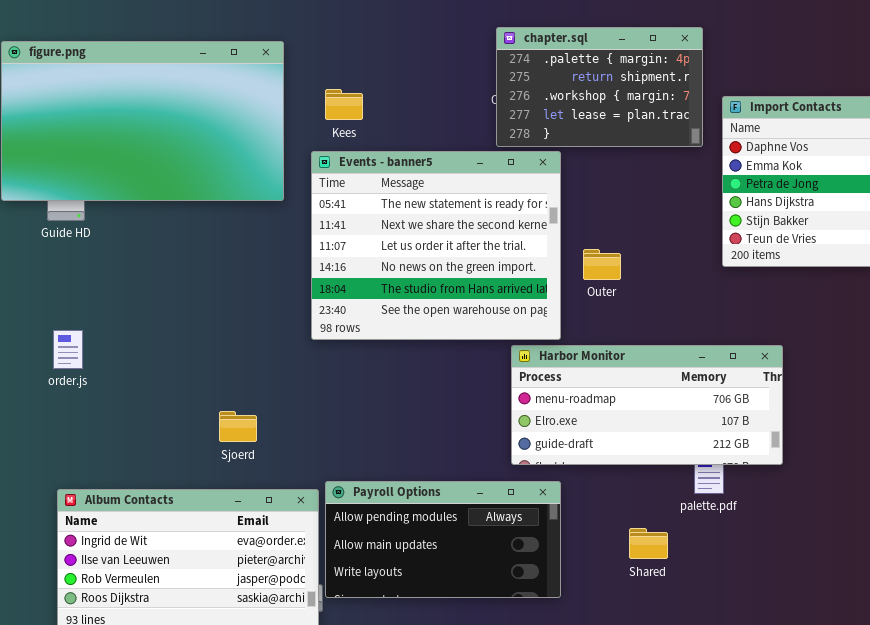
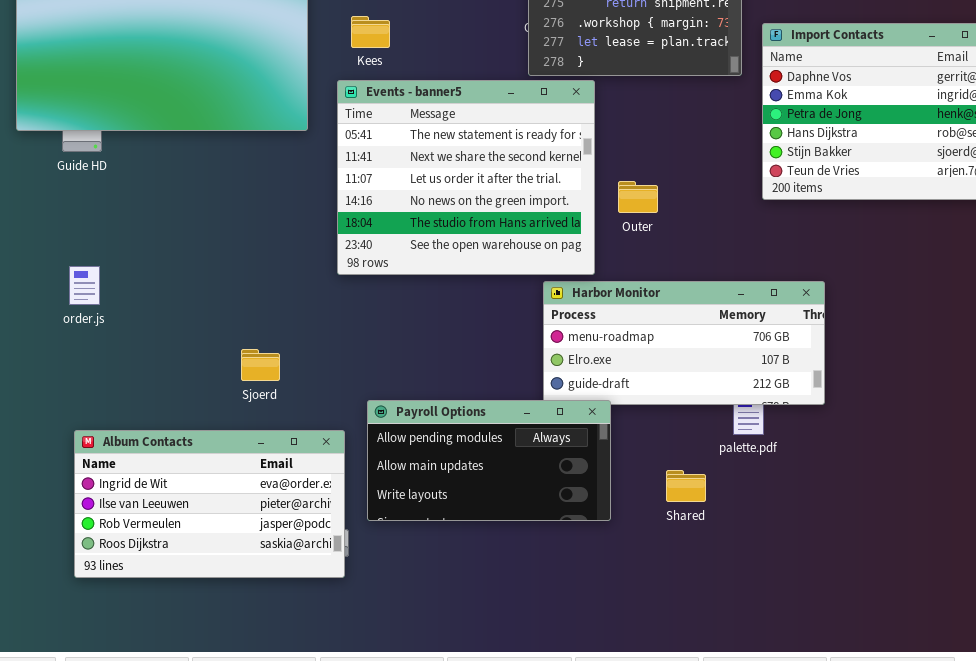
Payroll Options: [325,481,561,598] -> [367,400,611,521], moved

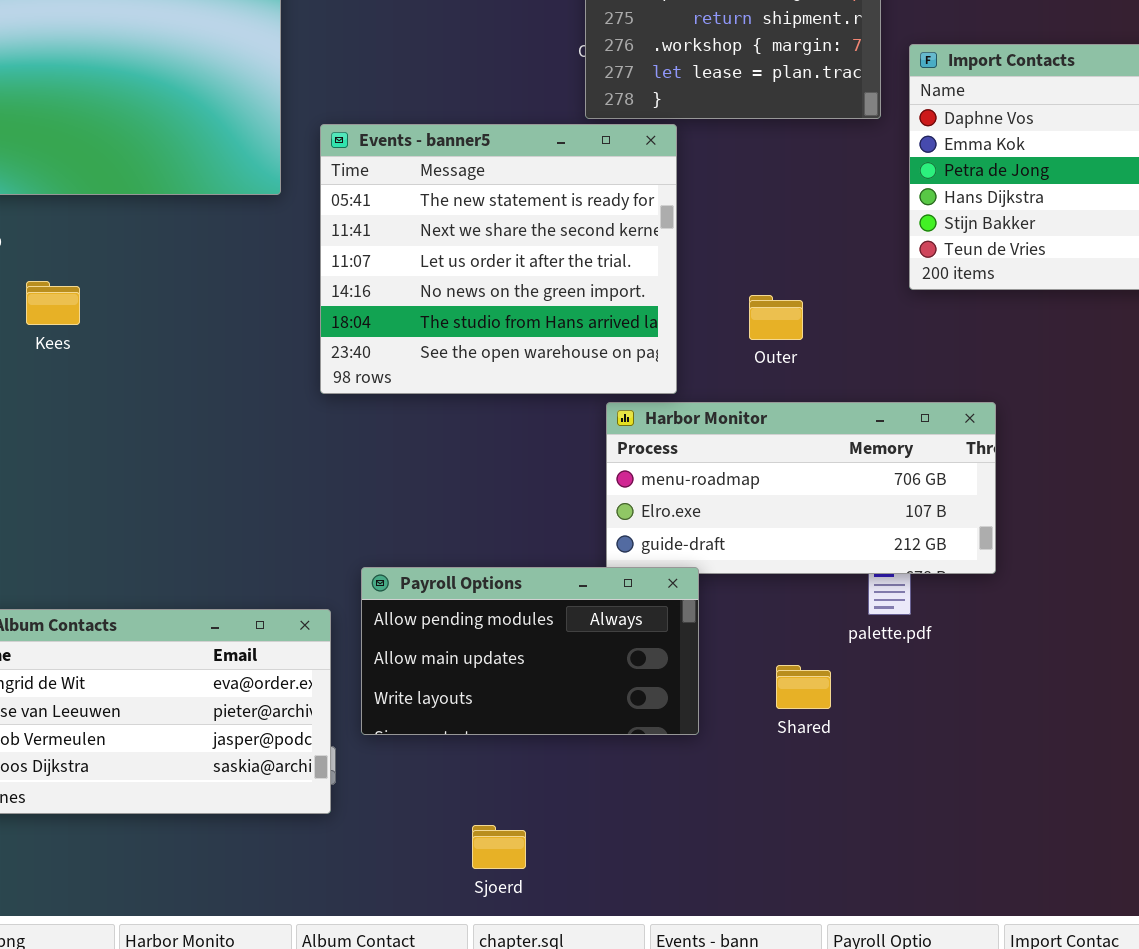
Kees: [351,16,390,48] -> [26,281,80,325], moved
Outer: [618,181,658,213] -> [749,295,803,340], moved
Sjoerd: [241,349,280,381] -> [472,825,526,869], moved

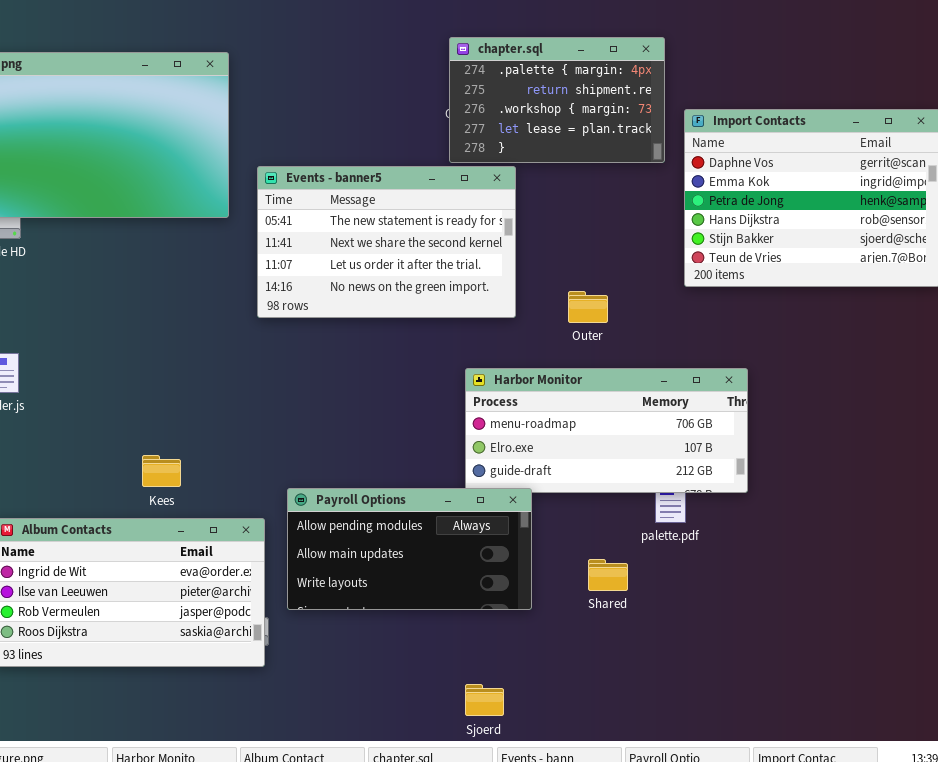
Events - banner5: [320,124,677,394] -> [257,166,516,318], resized
Kees: [26,281,80,325] -> [142,455,181,487], moved
Sjoerd: [472,825,526,869] -> [465,684,504,716], moved

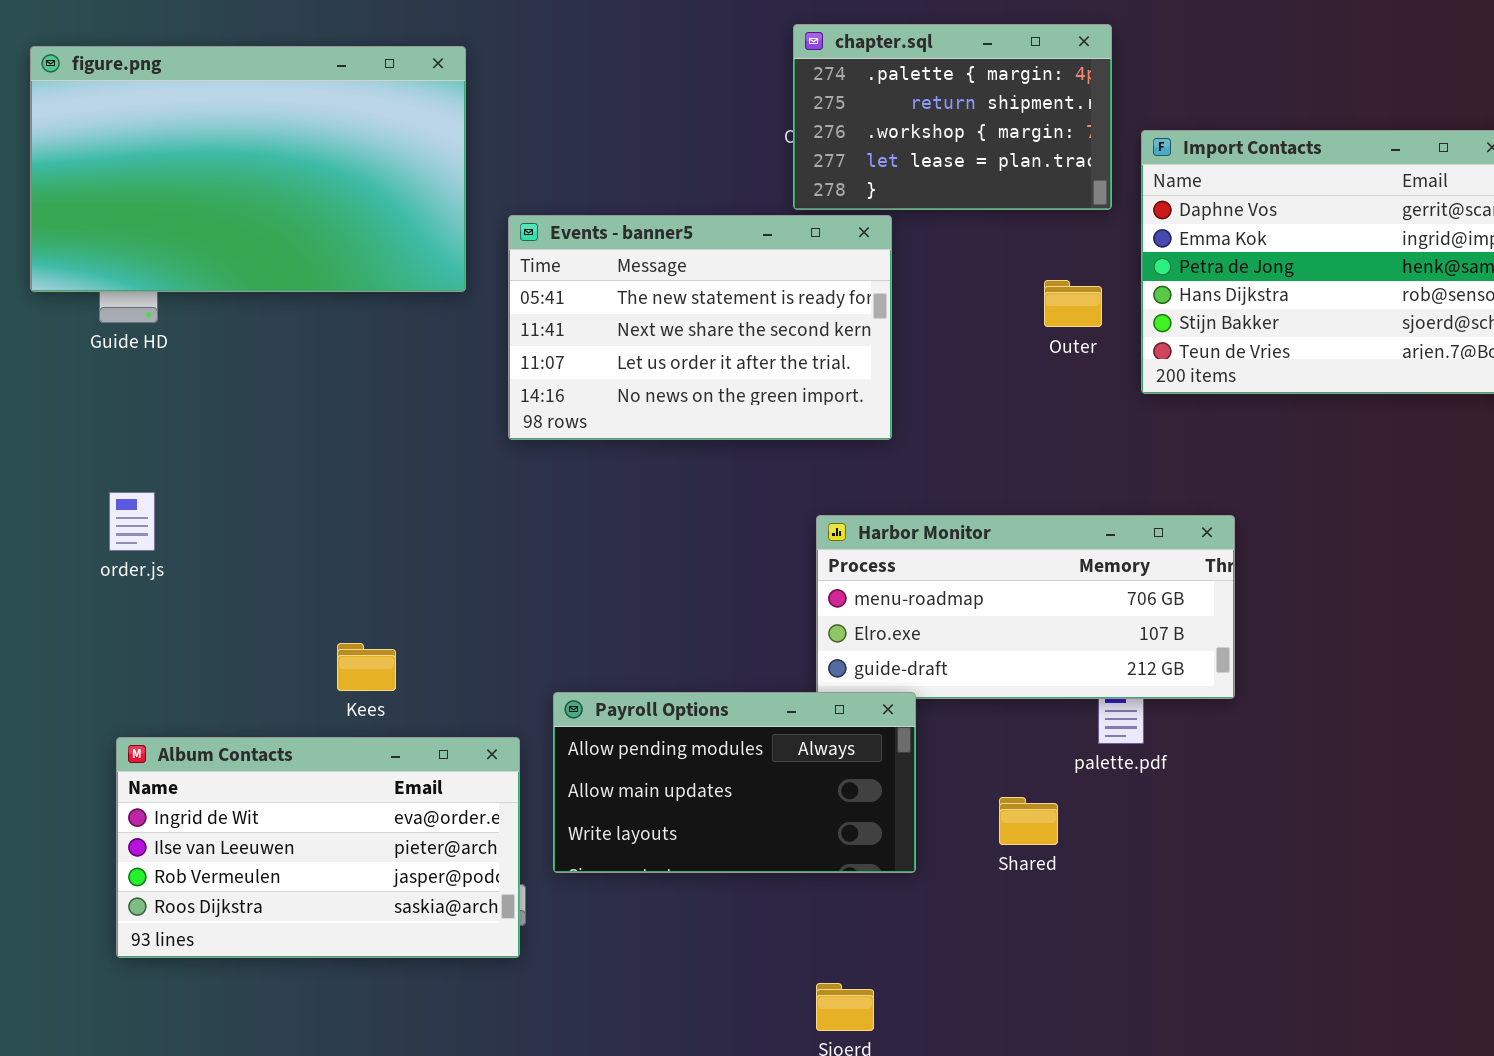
Outer: [568,291,608,323] -> [1044,280,1102,327], moved

